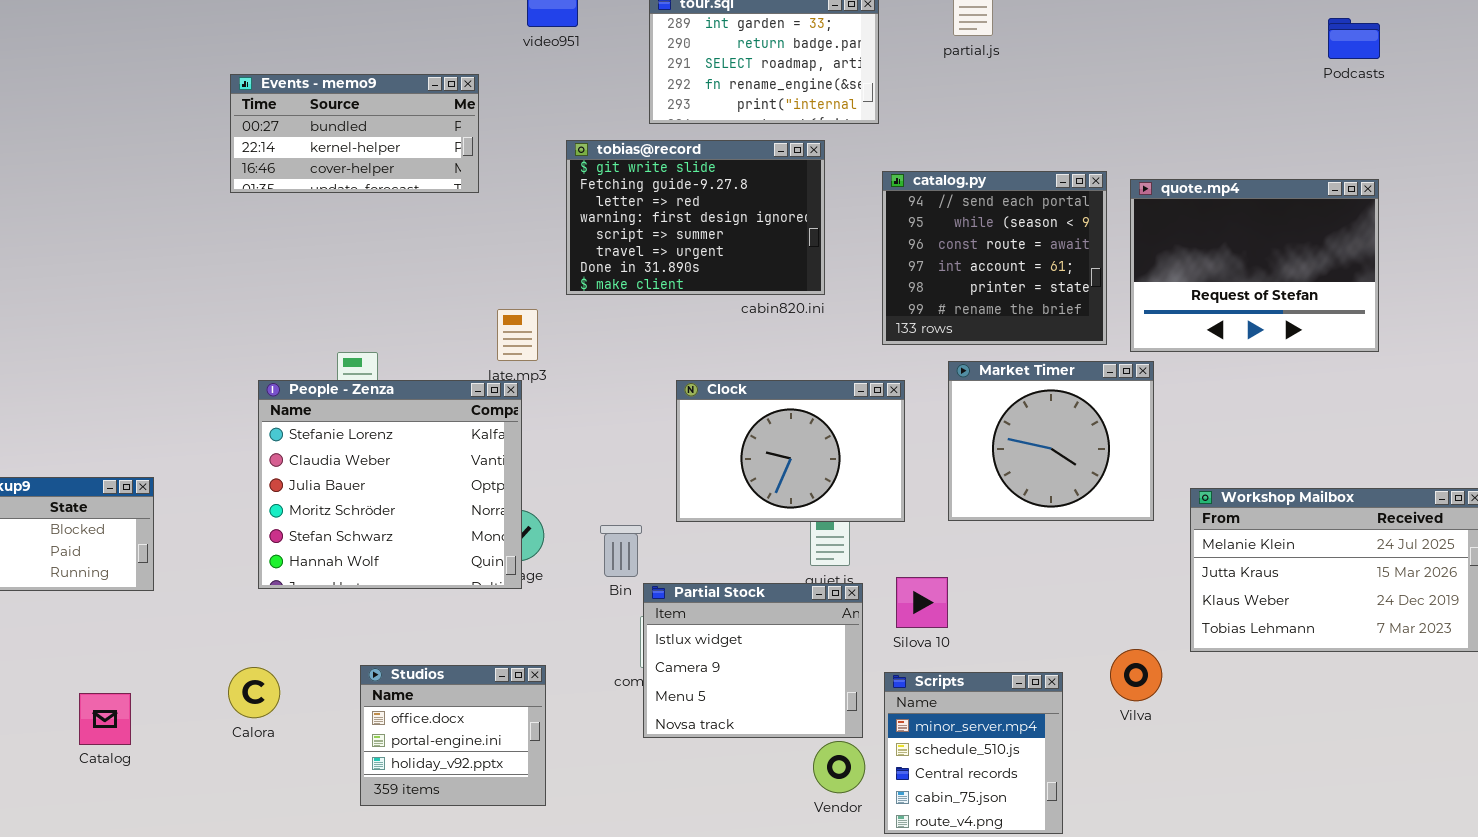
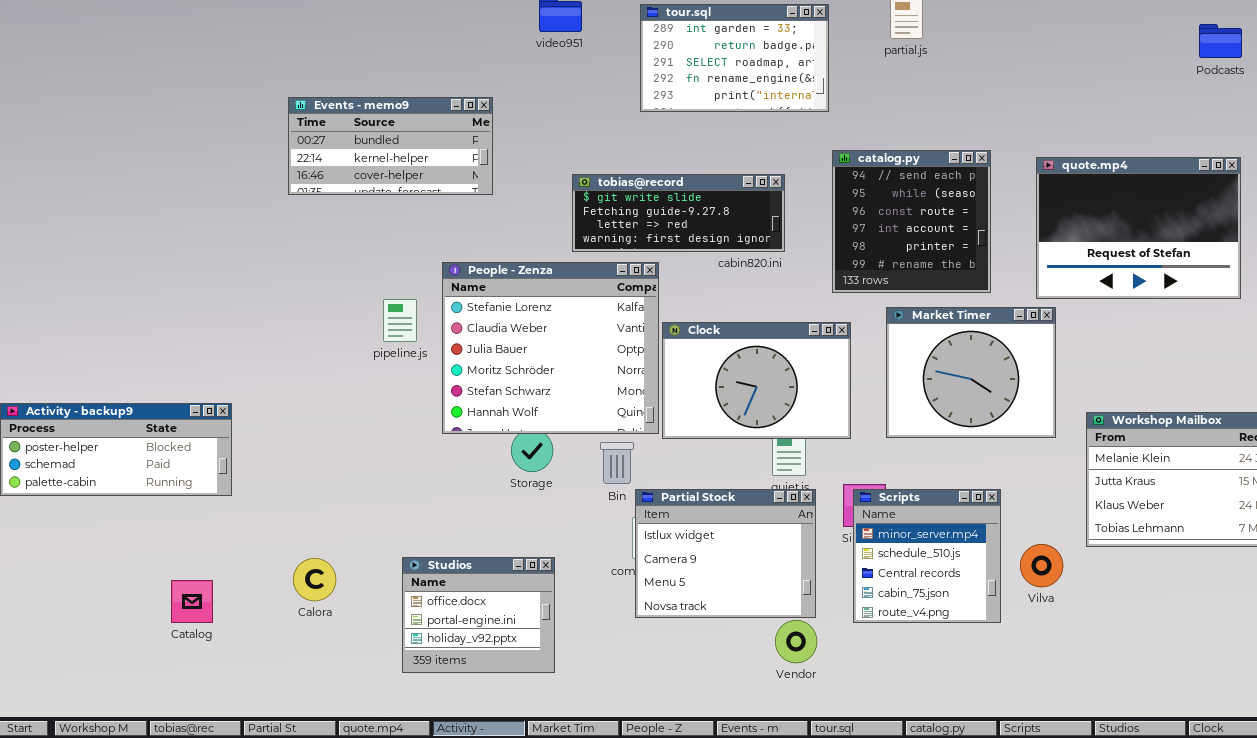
Events - memo9: [230,74,479,193] -> [288,97,493,195], moved
tobias@record: [566,140,825,295] -> [572,174,785,252], resized
catalog.py: [882,171,1107,345] -> [832,150,991,293], resized
People - Zenza: [258,380,522,589] -> [442,262,659,434], moved
Scripts: [884,672,1063,834] -> [853,489,1001,623], moved

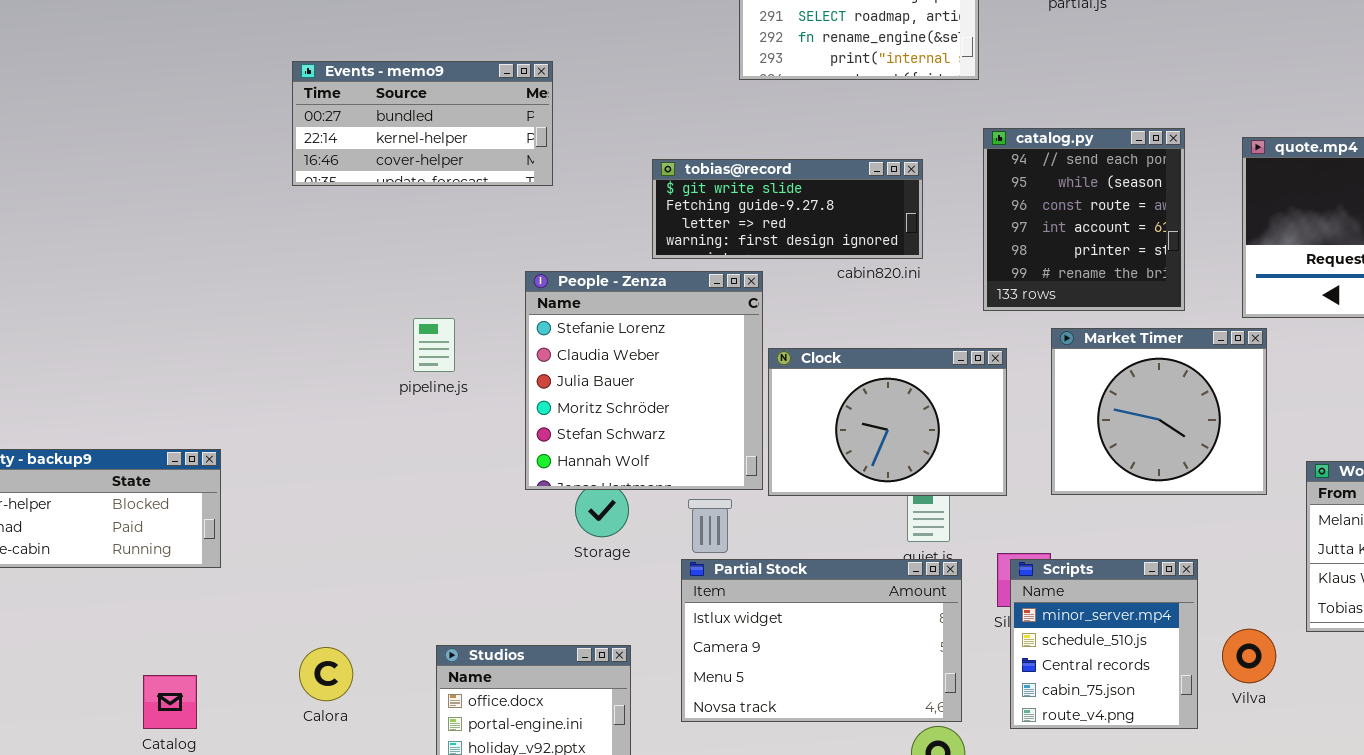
People - Zenza: [442,262,659,434] -> [525,271,763,490], resized
Partial Stock: [635,489,816,618] -> [681,559,962,722], resized

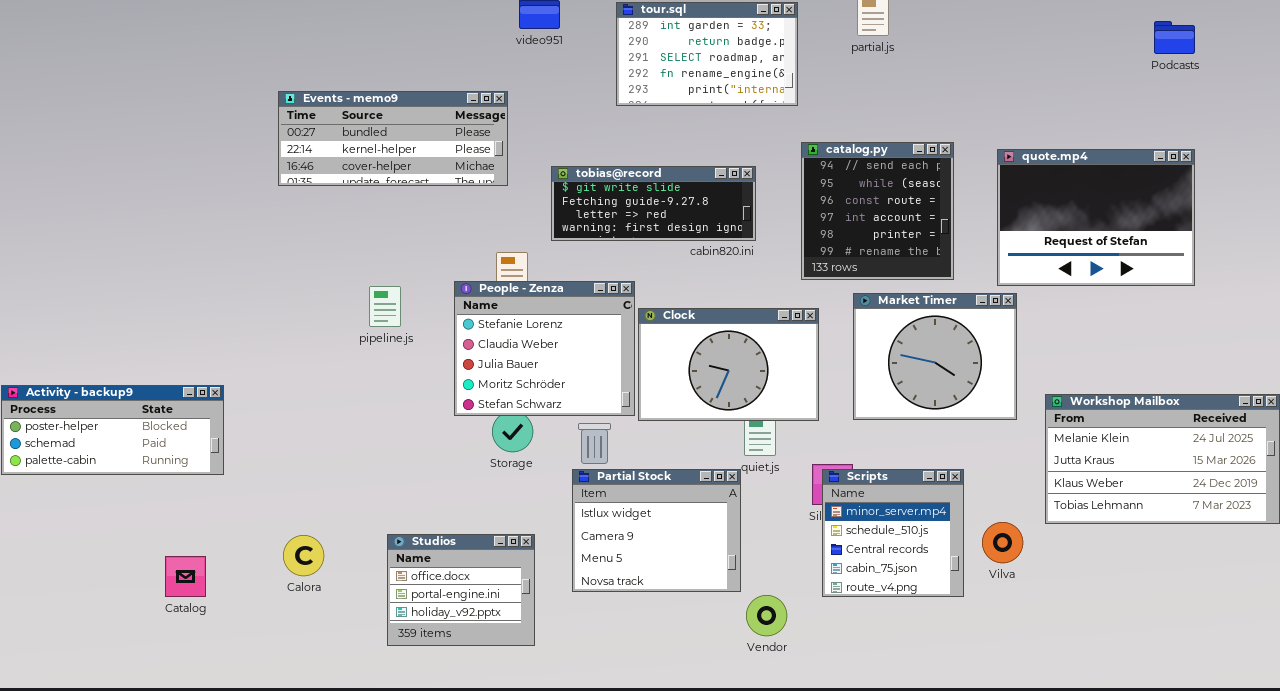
Events - memo9: [292,61,553,186] -> [278,91,508,186], resized
People - Zenza: [525,271,763,490] -> [454,281,635,416], resized
Partial Stock: [681,559,962,722] -> [572,469,741,592], resized

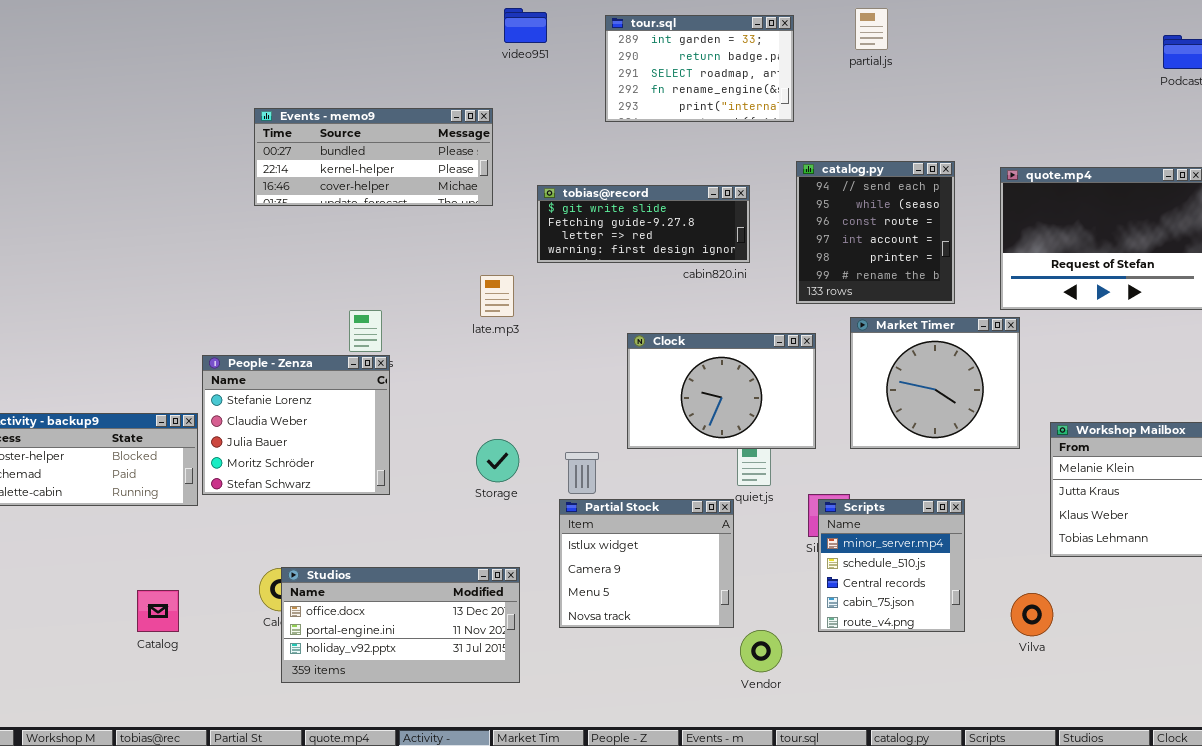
People - Zenza: [454,281,635,416] -> [202,355,390,495], moved
Vilva: [982,522,1023,563] -> [1011,593,1053,636], moved
Studios: [387,534,535,646] -> [281,567,520,683], resized

